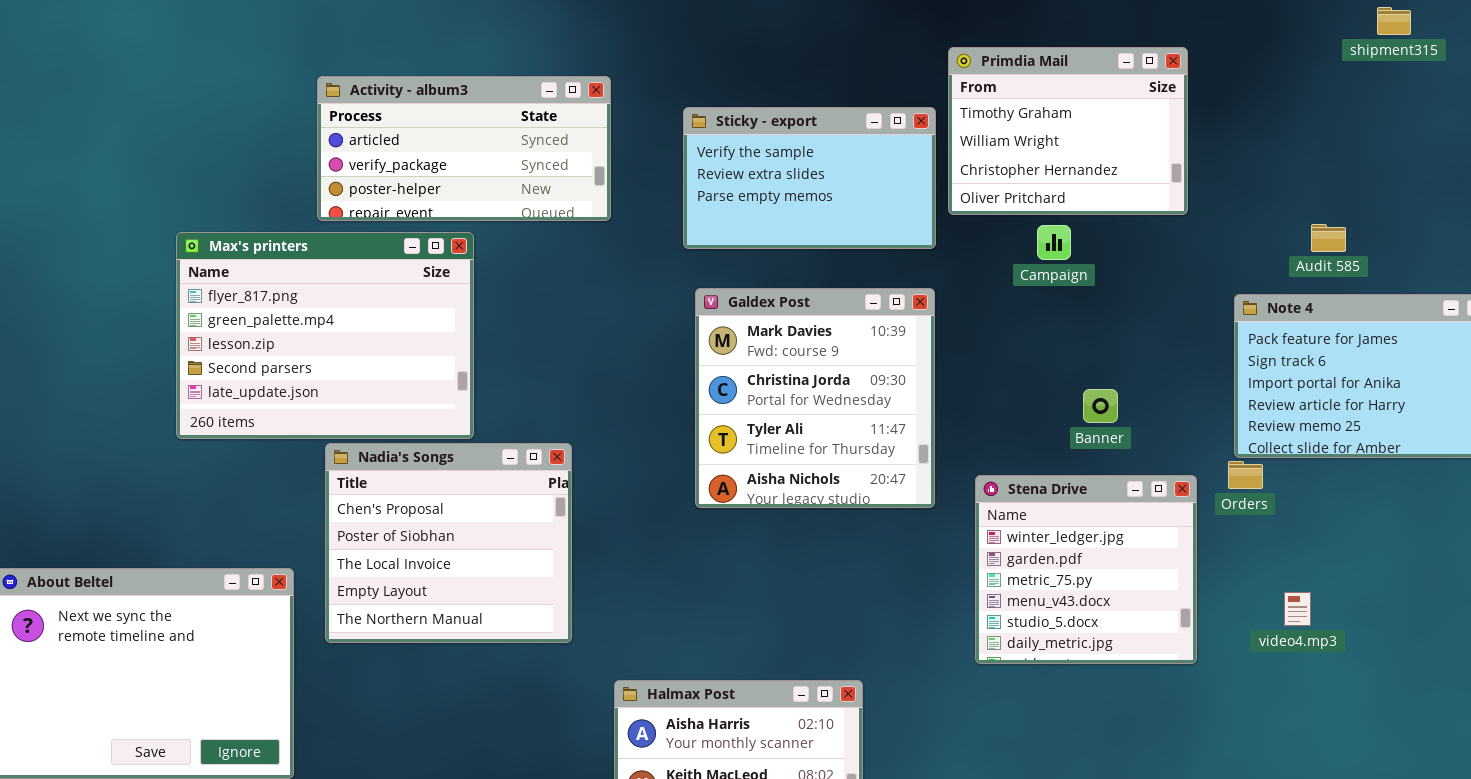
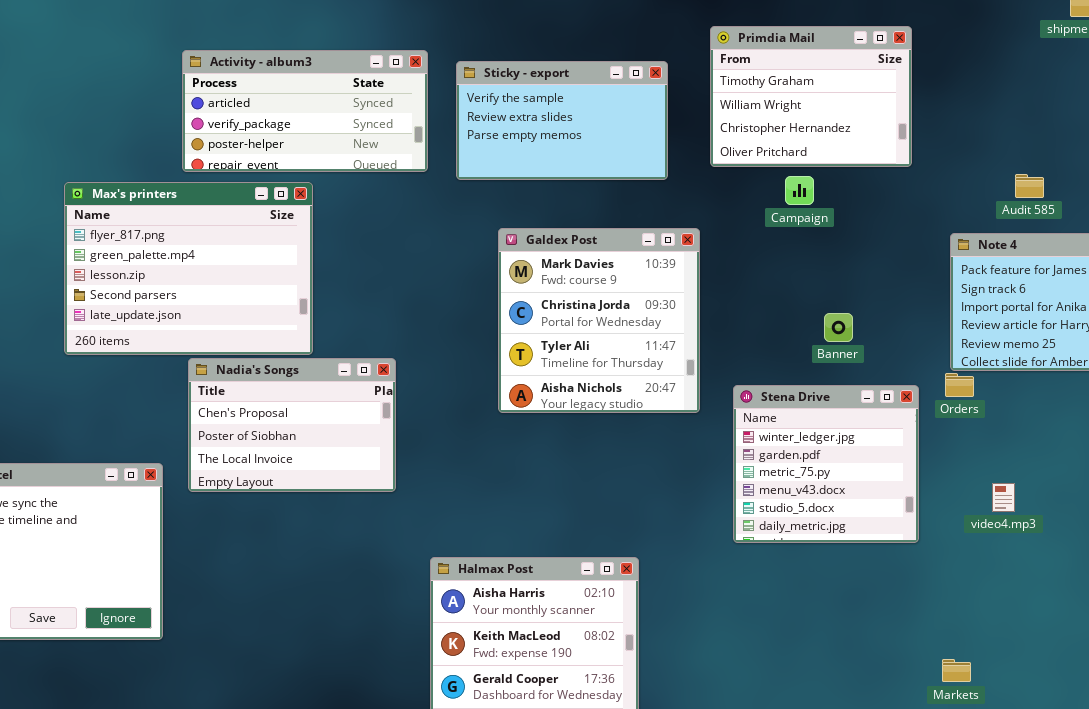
Sticky - export: [683,107,936,249] -> [456,61,668,180], moved
Nadia's Songs: [325,443,572,643] -> [188,358,396,492], resized

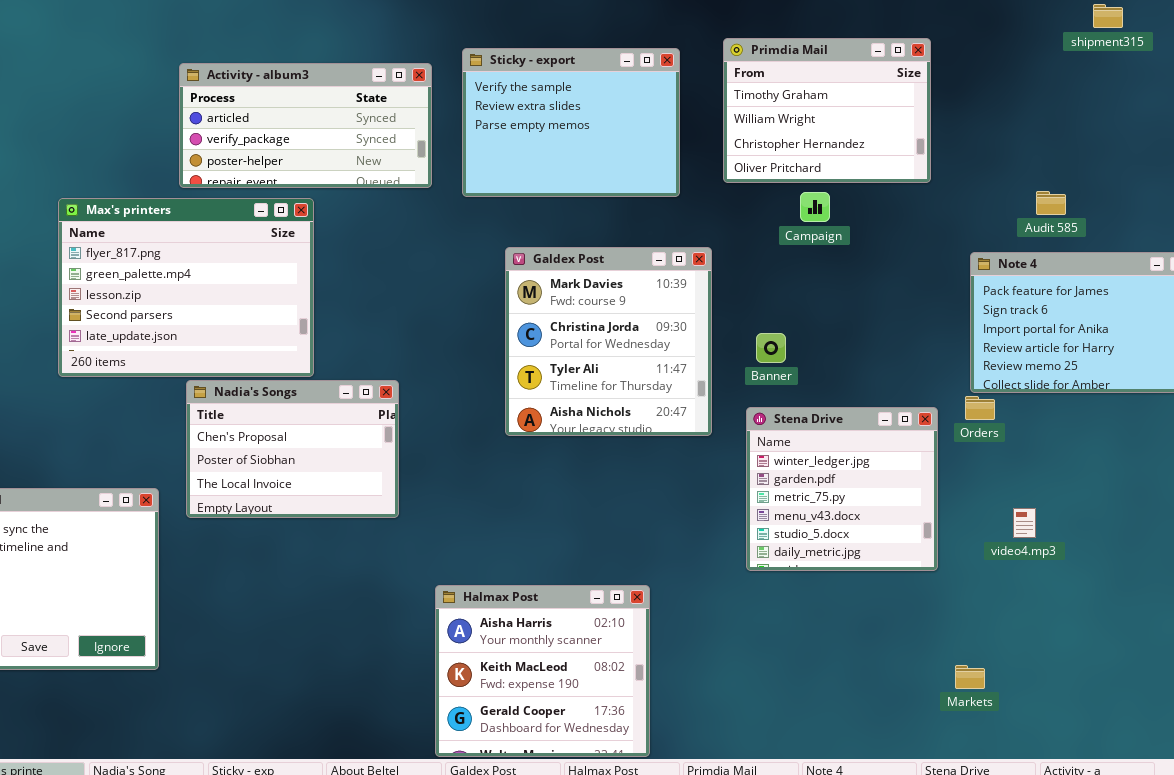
Sticky - export: [456,61,668,180] -> [462,48,680,197], resized
Banner: [824,313,853,342] -> [756,333,786,363], moved
Markets: [942,659,971,682] -> [955,665,985,689], moved

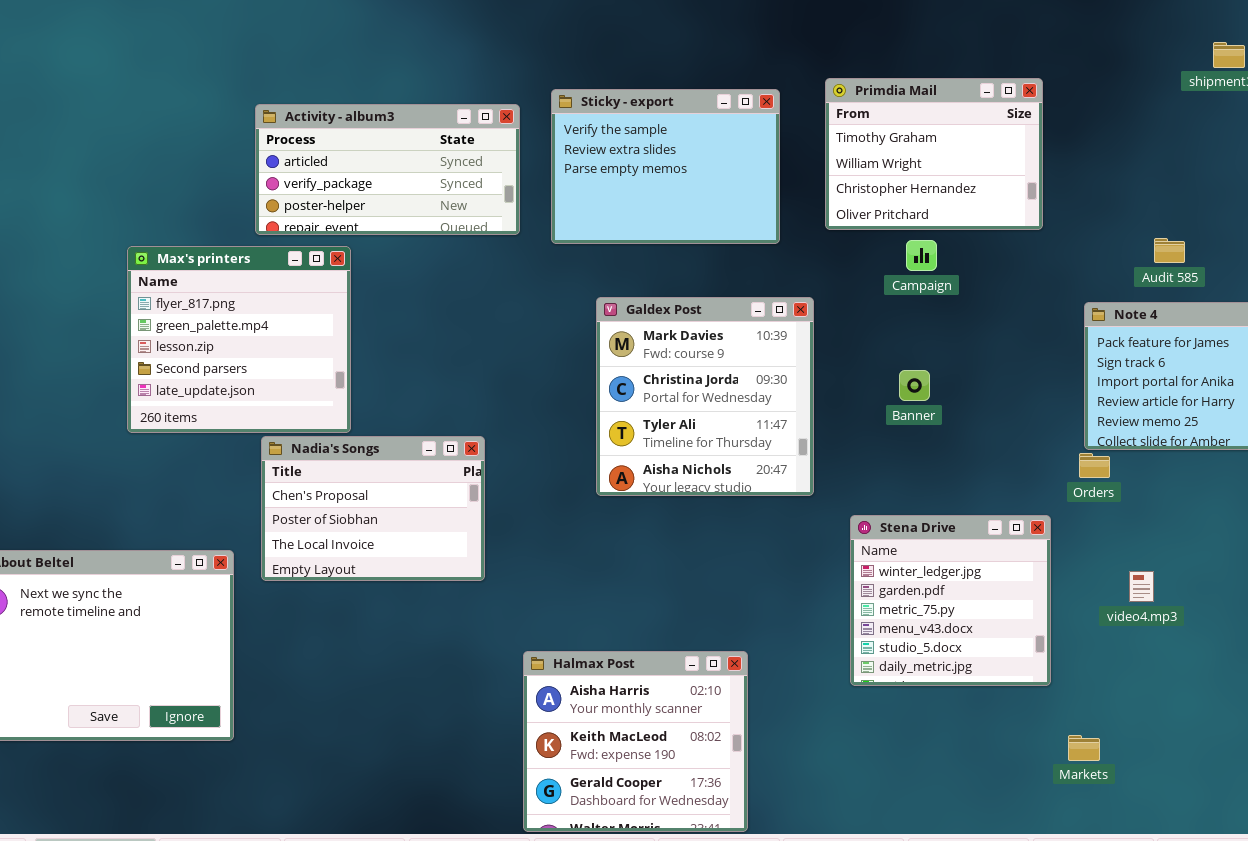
Max's printers: [58,198,314,377] -> [127,246,351,433], resized
Banner: [756,333,786,363] -> [899,370,930,401], moved
Stena Drive: [746,407,938,571] -> [850,515,1051,686], moved

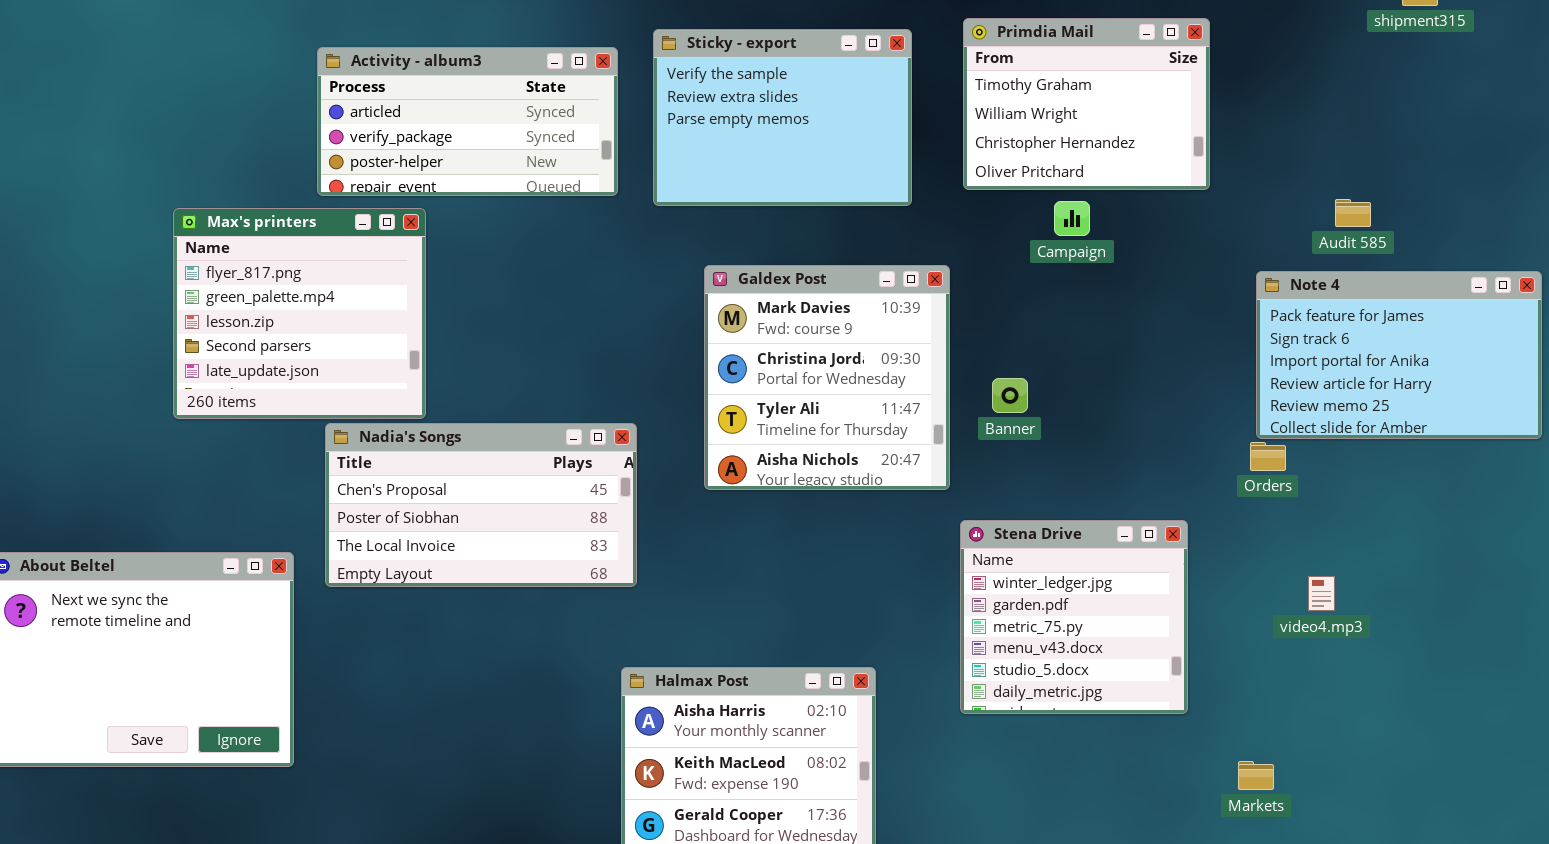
Banner: [899,370,930,401] -> [992,378,1028,413], moved
Nadia's Songs: [261,436,485,581] -> [325,423,637,587], resized
Stena Drive: [850,515,1051,686] -> [960,520,1188,714], moved

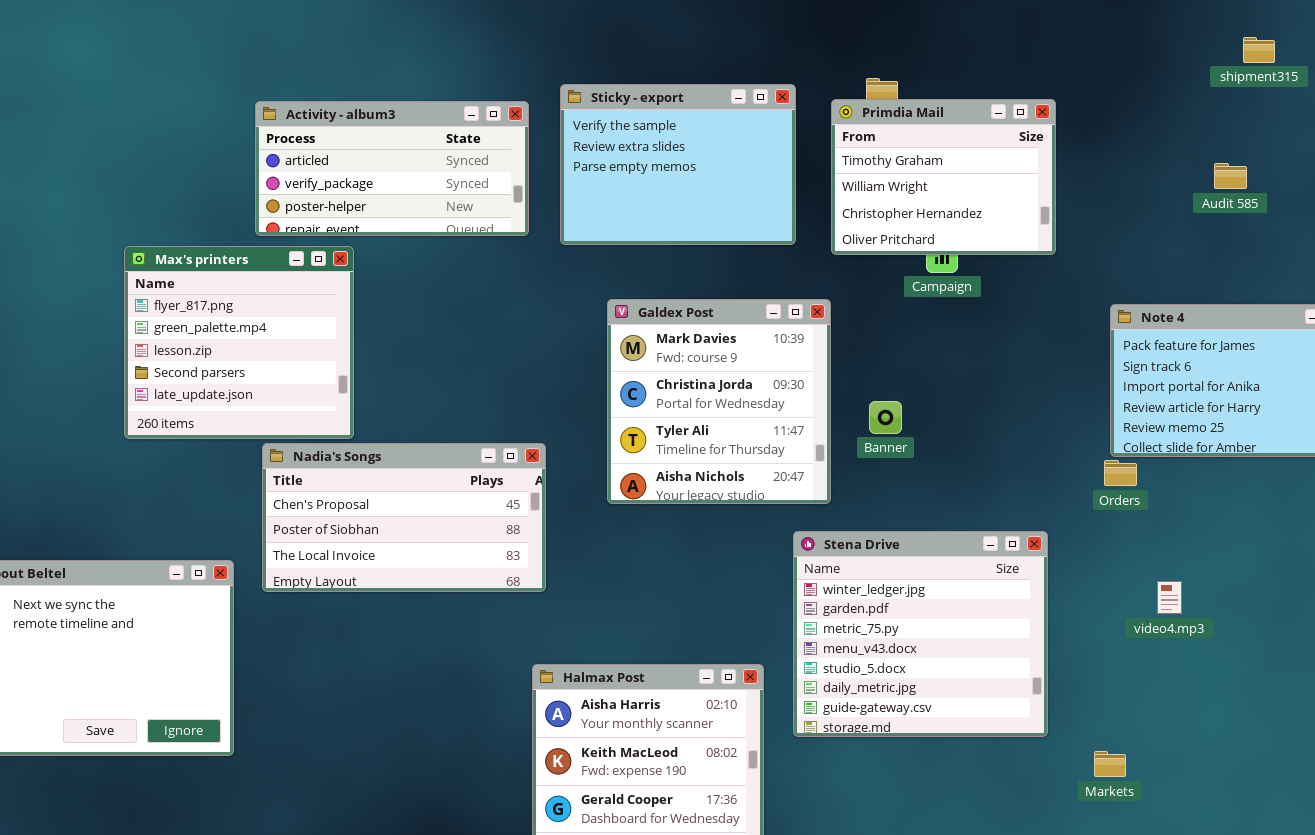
Primdia Mail: [963,18,1210,190] -> [831,99,1056,255], moved
Audit 585: [1335,199,1371,227] -> [1214,163,1247,189], moved
Stena Drive: [960,520,1188,714] -> [793,531,1048,737], resized

